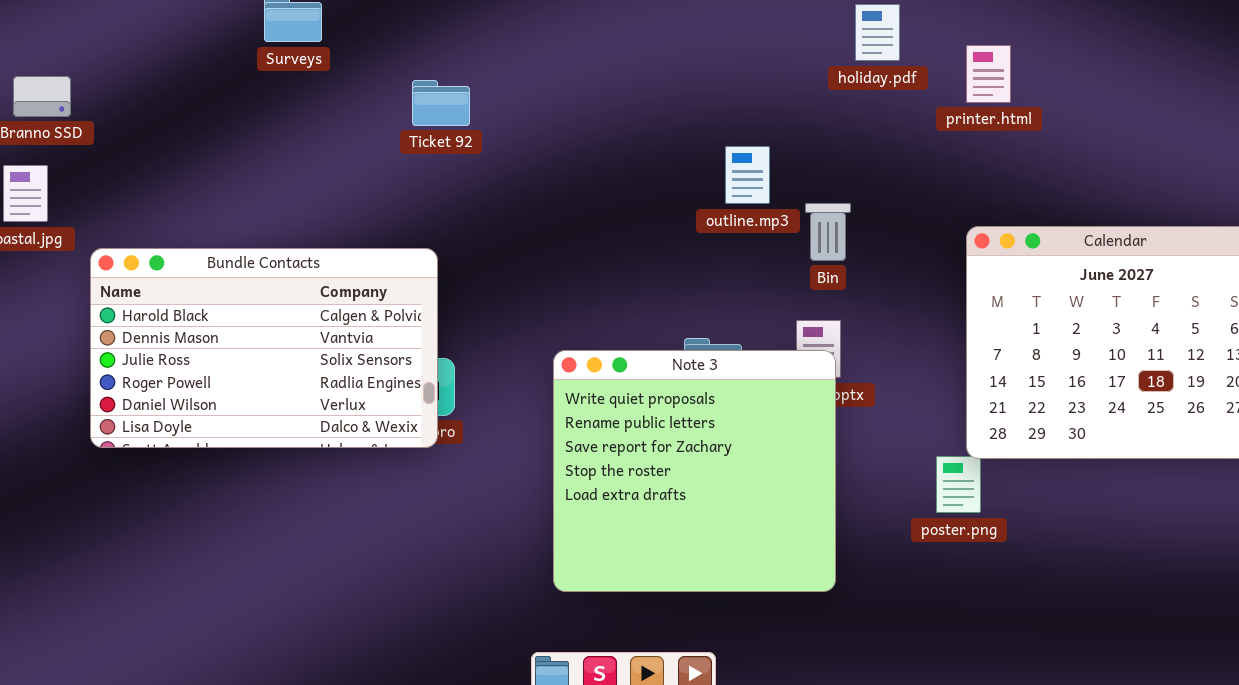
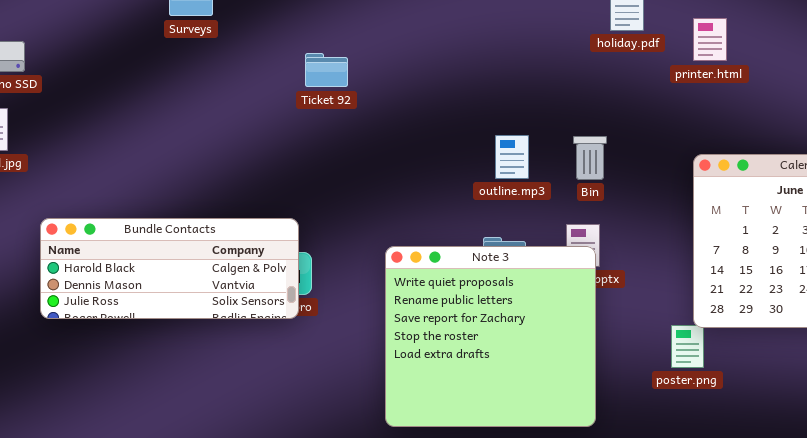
Ticket 92: [412,80,470,126] -> [305,53,348,87], moved
outline.mp3: [725,146,770,204] -> [495,135,529,179], moved
Bundle Contacts: [90,248,438,448] -> [40,218,299,319], resized

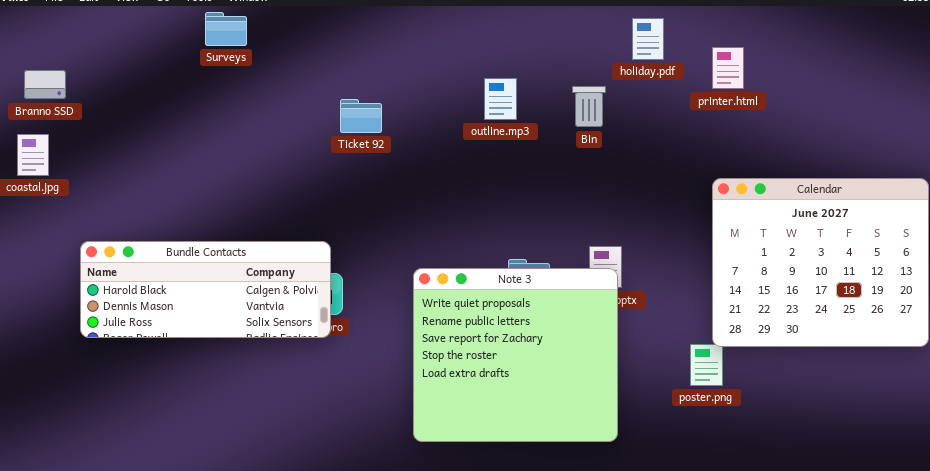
Ticket 92: [305,53,348,87] -> [340,99,382,133], moved
outline.mp3: [495,135,529,179] -> [484,78,517,120], moved
Bin: [573,136,607,180] -> [572,86,606,127], moved

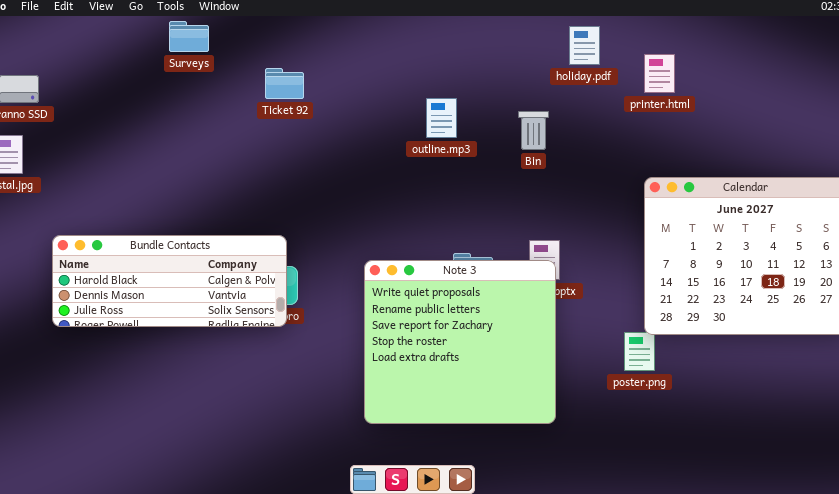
outline.mp3: [484,78,517,120] -> [426,98,457,138], moved
Bin: [572,86,606,127] -> [518,111,549,150], moved
Ticket 92: [340,99,382,133] -> [265,68,304,99], moved

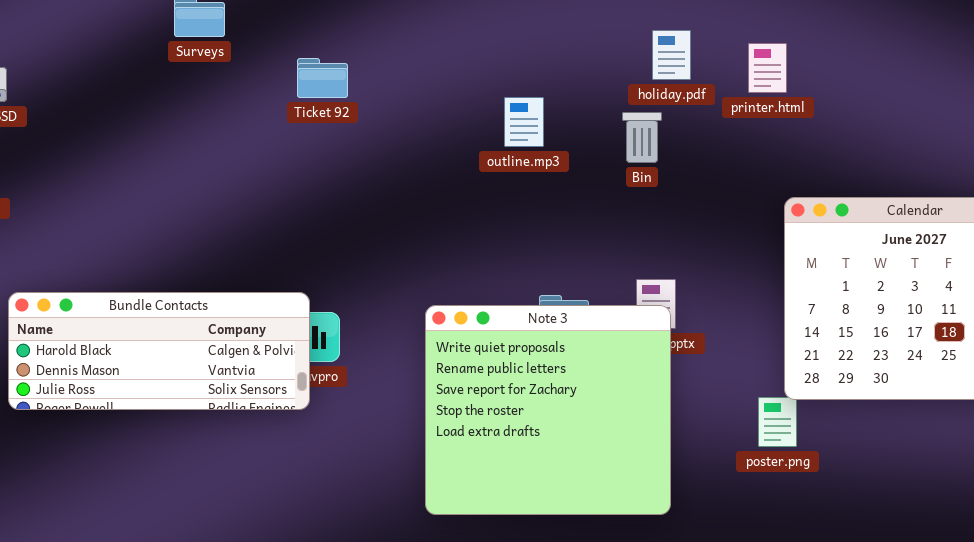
holiday.pdf: [569,26,600,65] -> [652,30,691,80], moved
printer.html: [644,54,675,93] -> [748,43,787,93], moved
Bundle Contacts: [52,235,287,327] -> [8,292,310,410], moved

